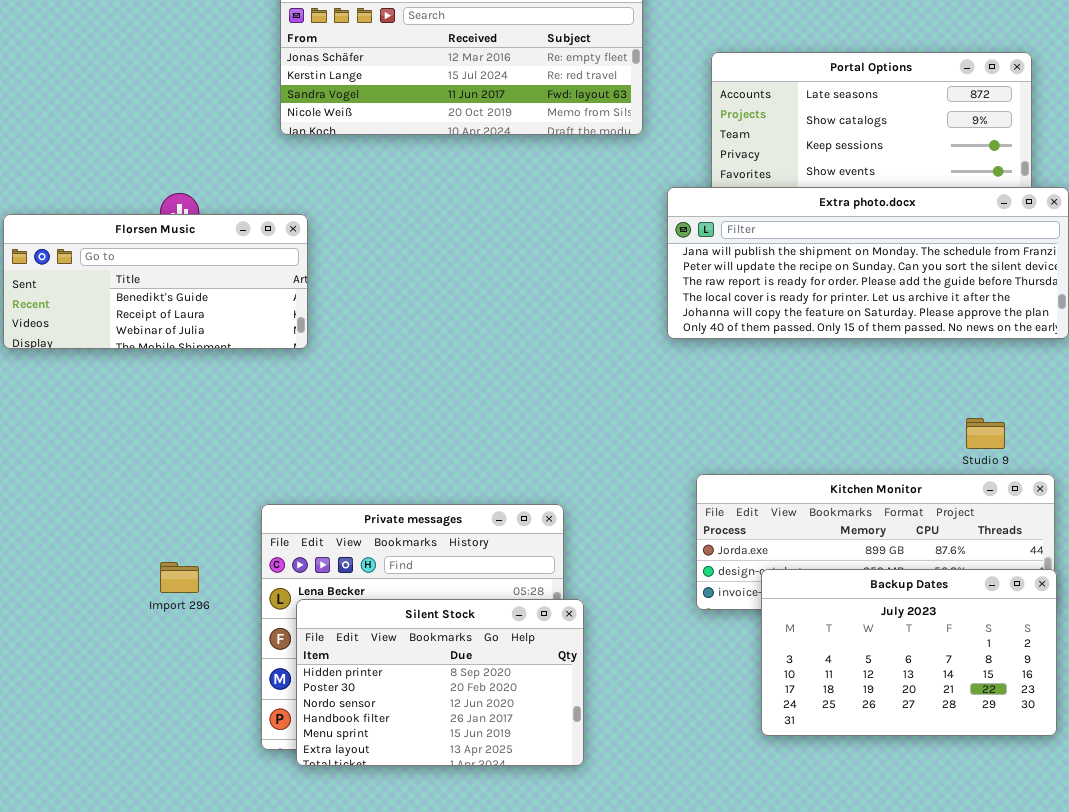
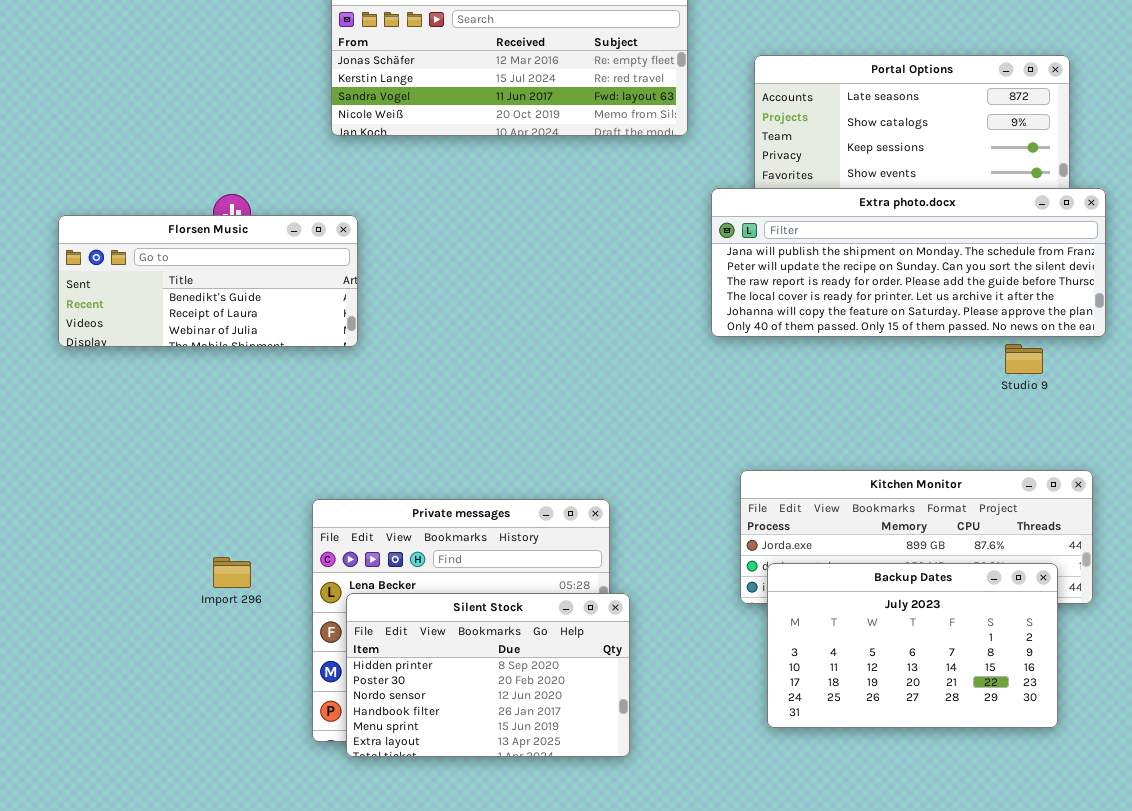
Studio 9: [966,418,1005,449] -> [1005,344,1043,374], moved
Backup Dates: [761,569,1057,736] -> [767,563,1058,728], moved

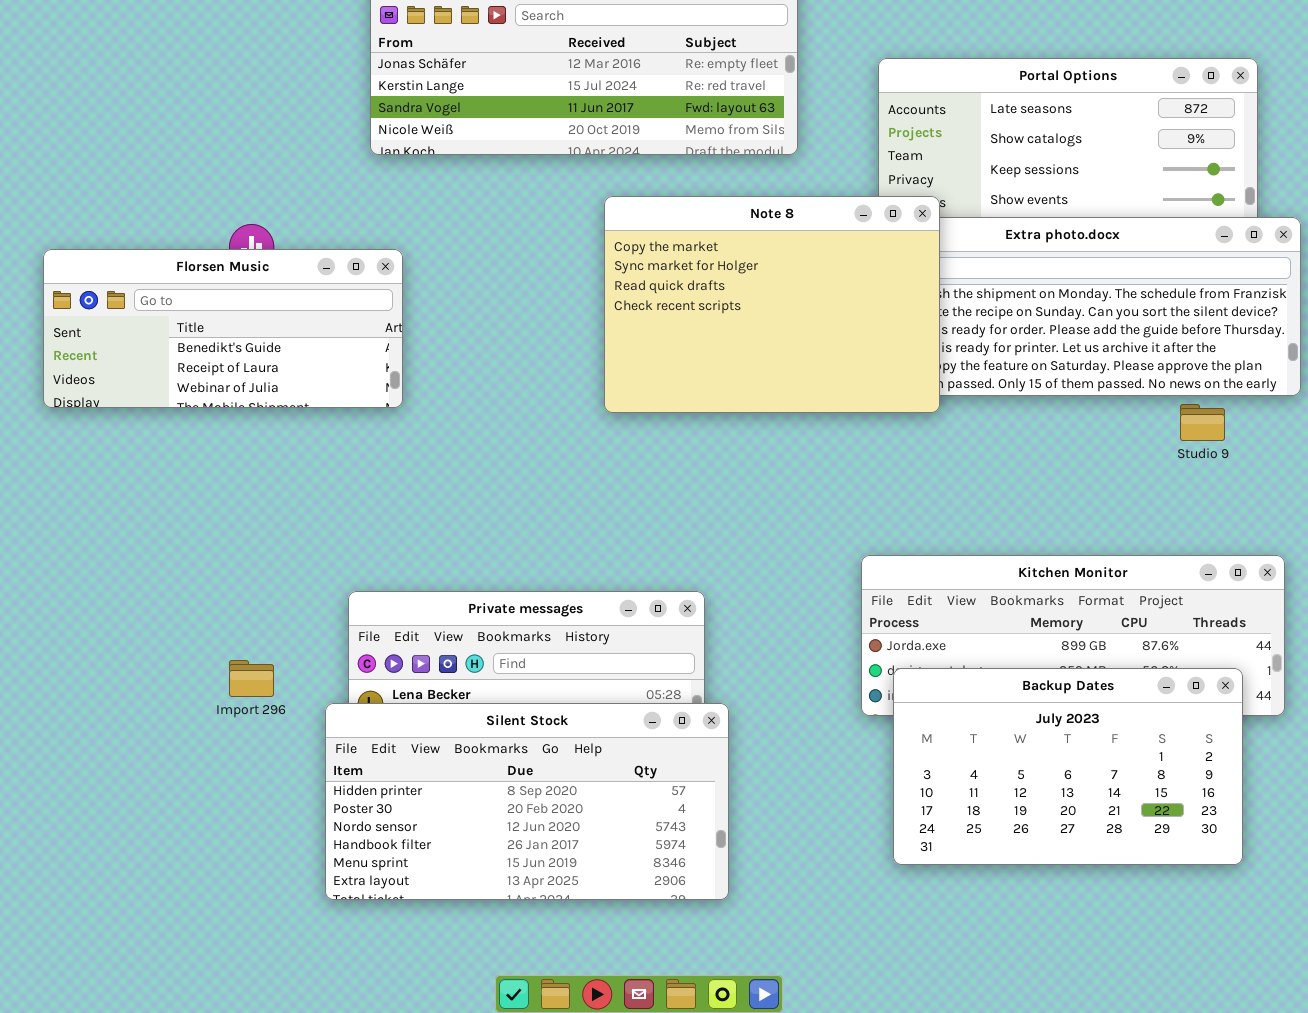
Note 8: none -> [604,196,940,413], opened
Silent Stock: [346,593,630,757] -> [325,703,729,900], resized

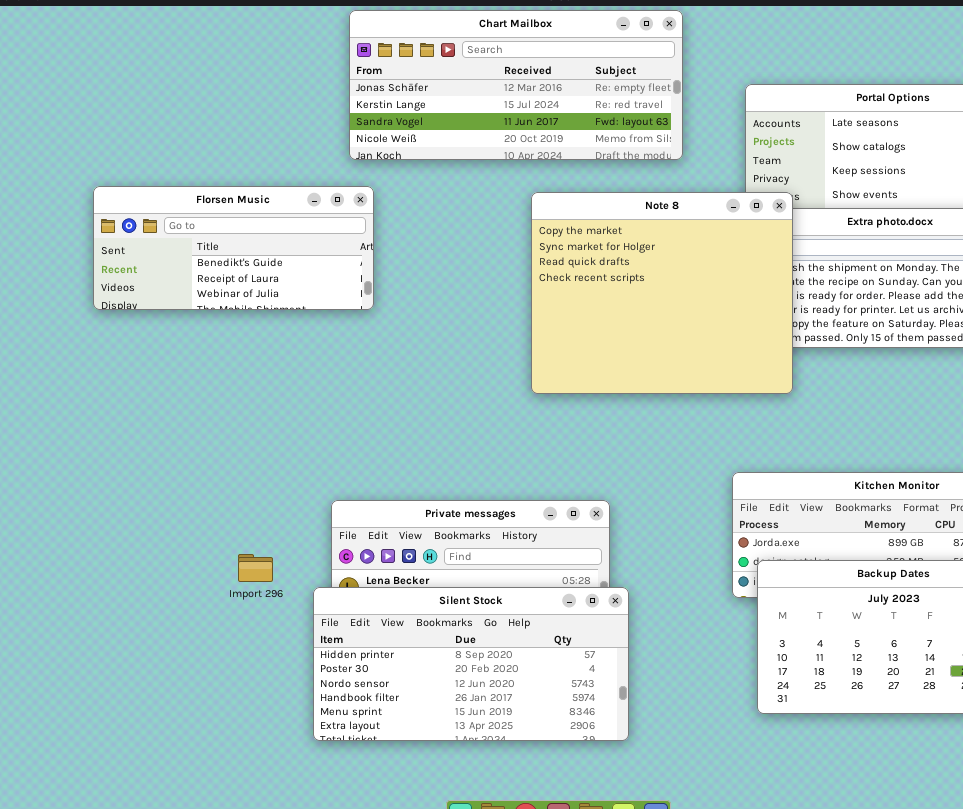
Note 8: [604,196,940,413] -> [531,192,793,394], resized
Florsen Music: [43,249,403,408] -> [93,186,374,310], moved

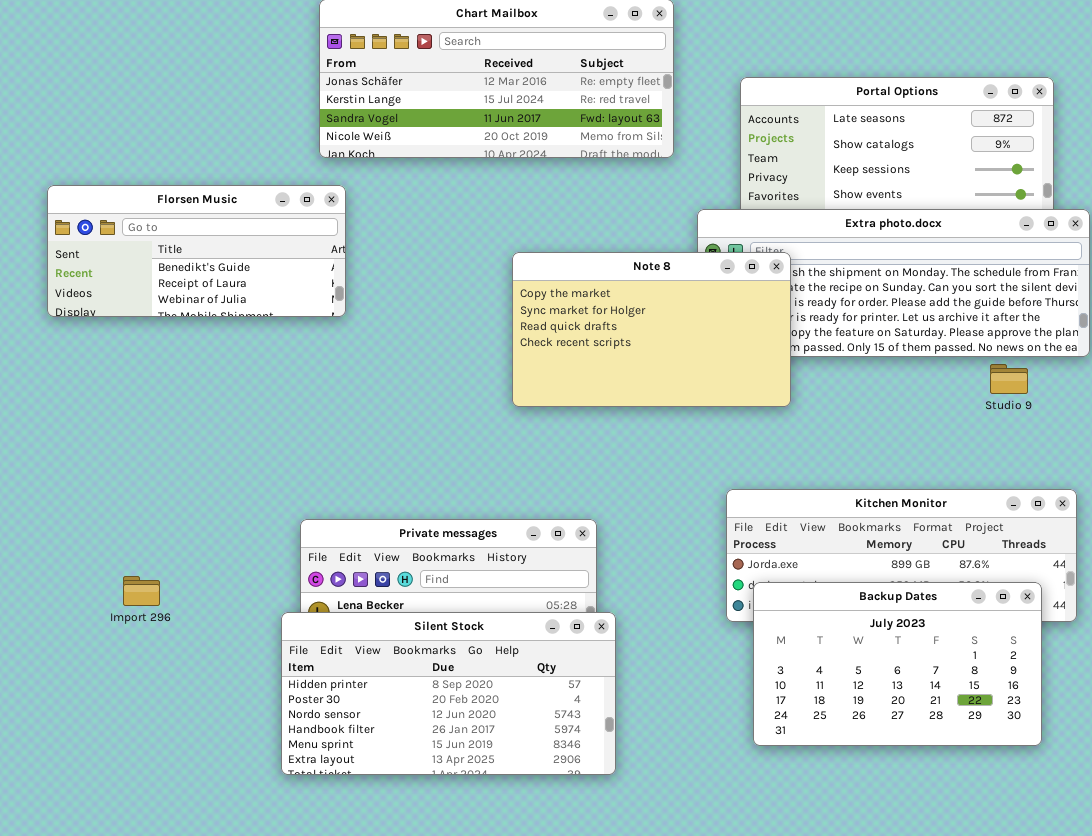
Note 8: [531,192,793,394] -> [512,252,791,407], resized
Import 296: [238,554,273,582] -> [123,576,160,606], moved

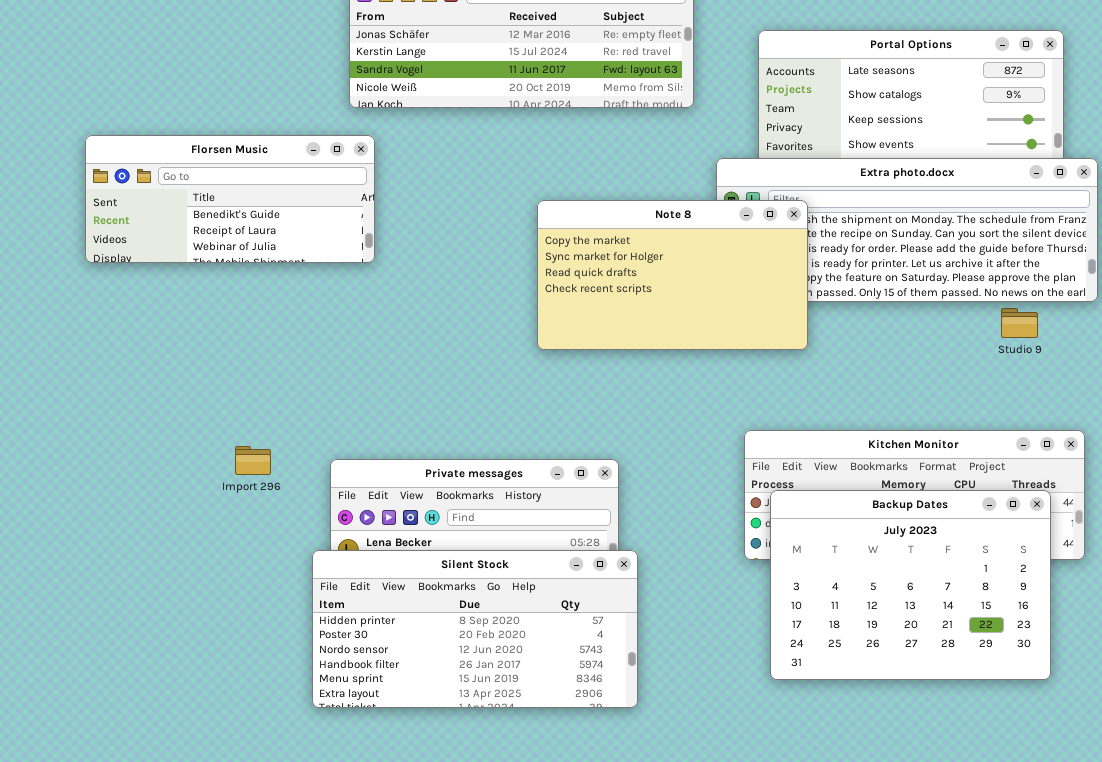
Import 296: [123,576,160,606] -> [235,446,271,475], moved
Backup Dates: [753,582,1042,746] -> [770,490,1051,680], resized

